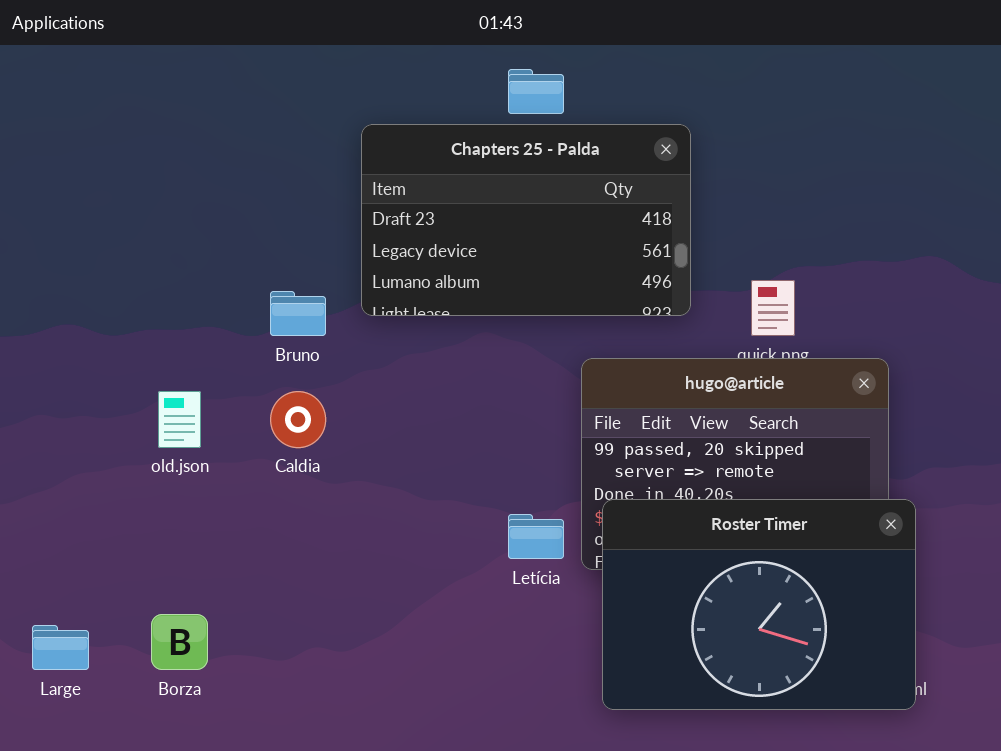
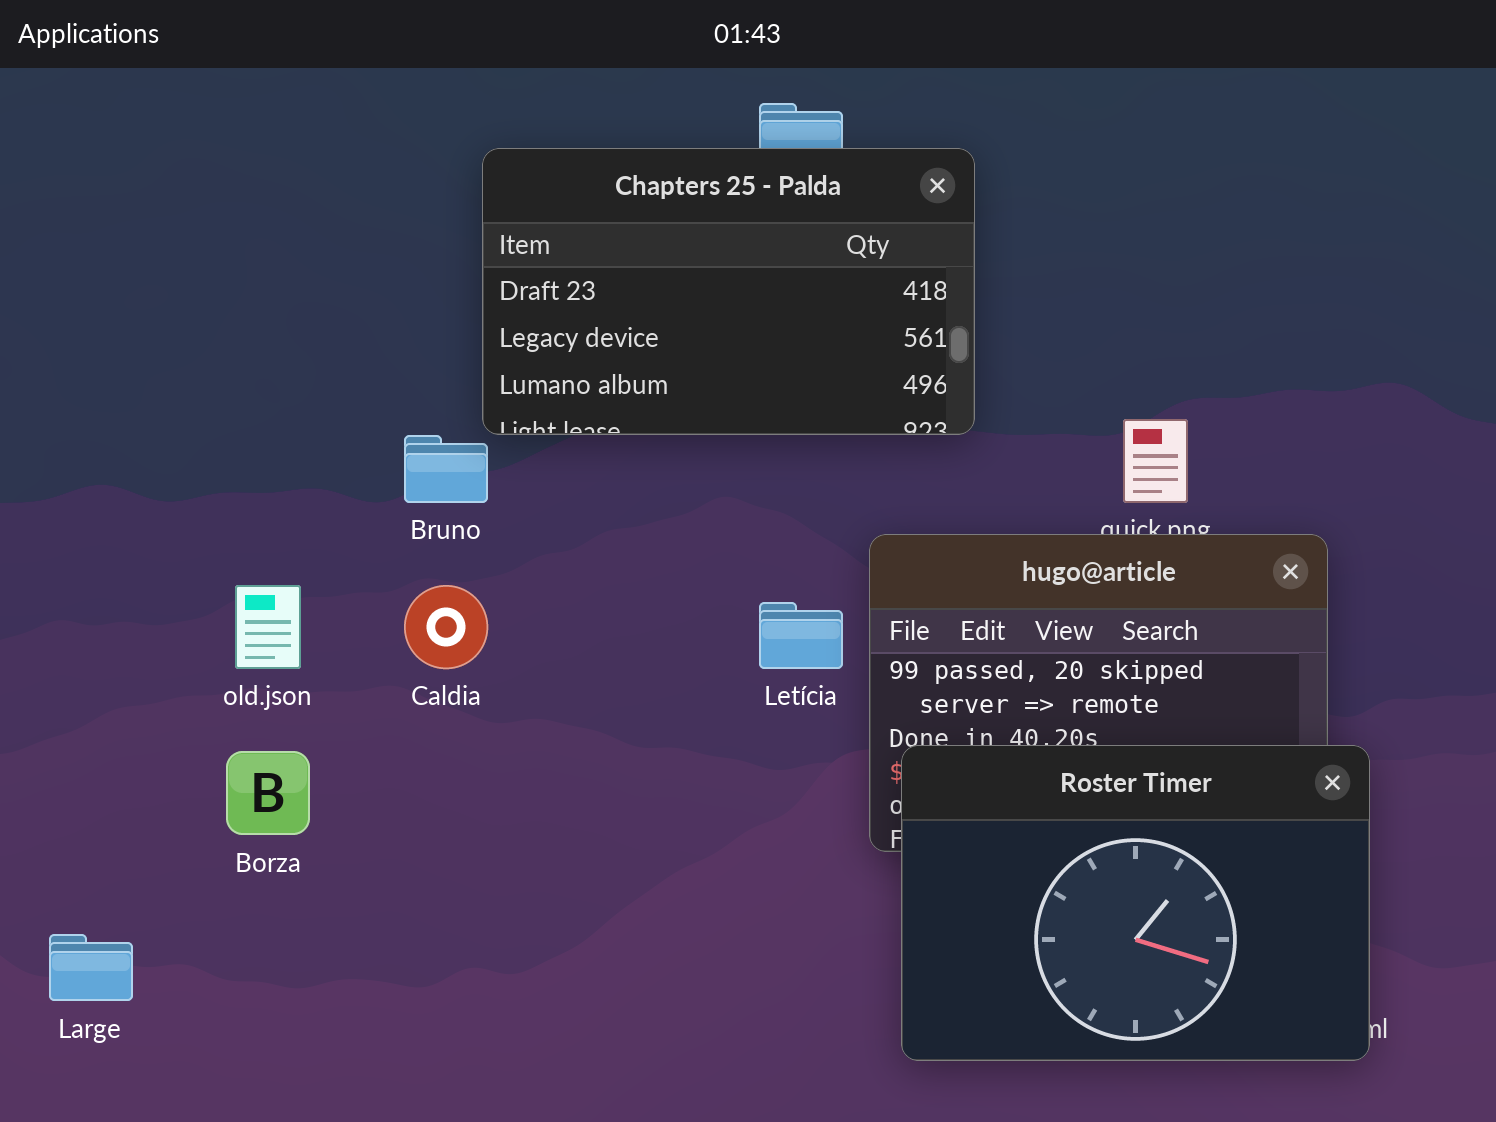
Chapters 25 - Palda: [361,124,691,316] -> [482,148,975,435], moved
Letícia: [508,514,564,559] -> [759,602,843,669], moved
Borza: [151,614,208,670] -> [226,751,310,835], moved

